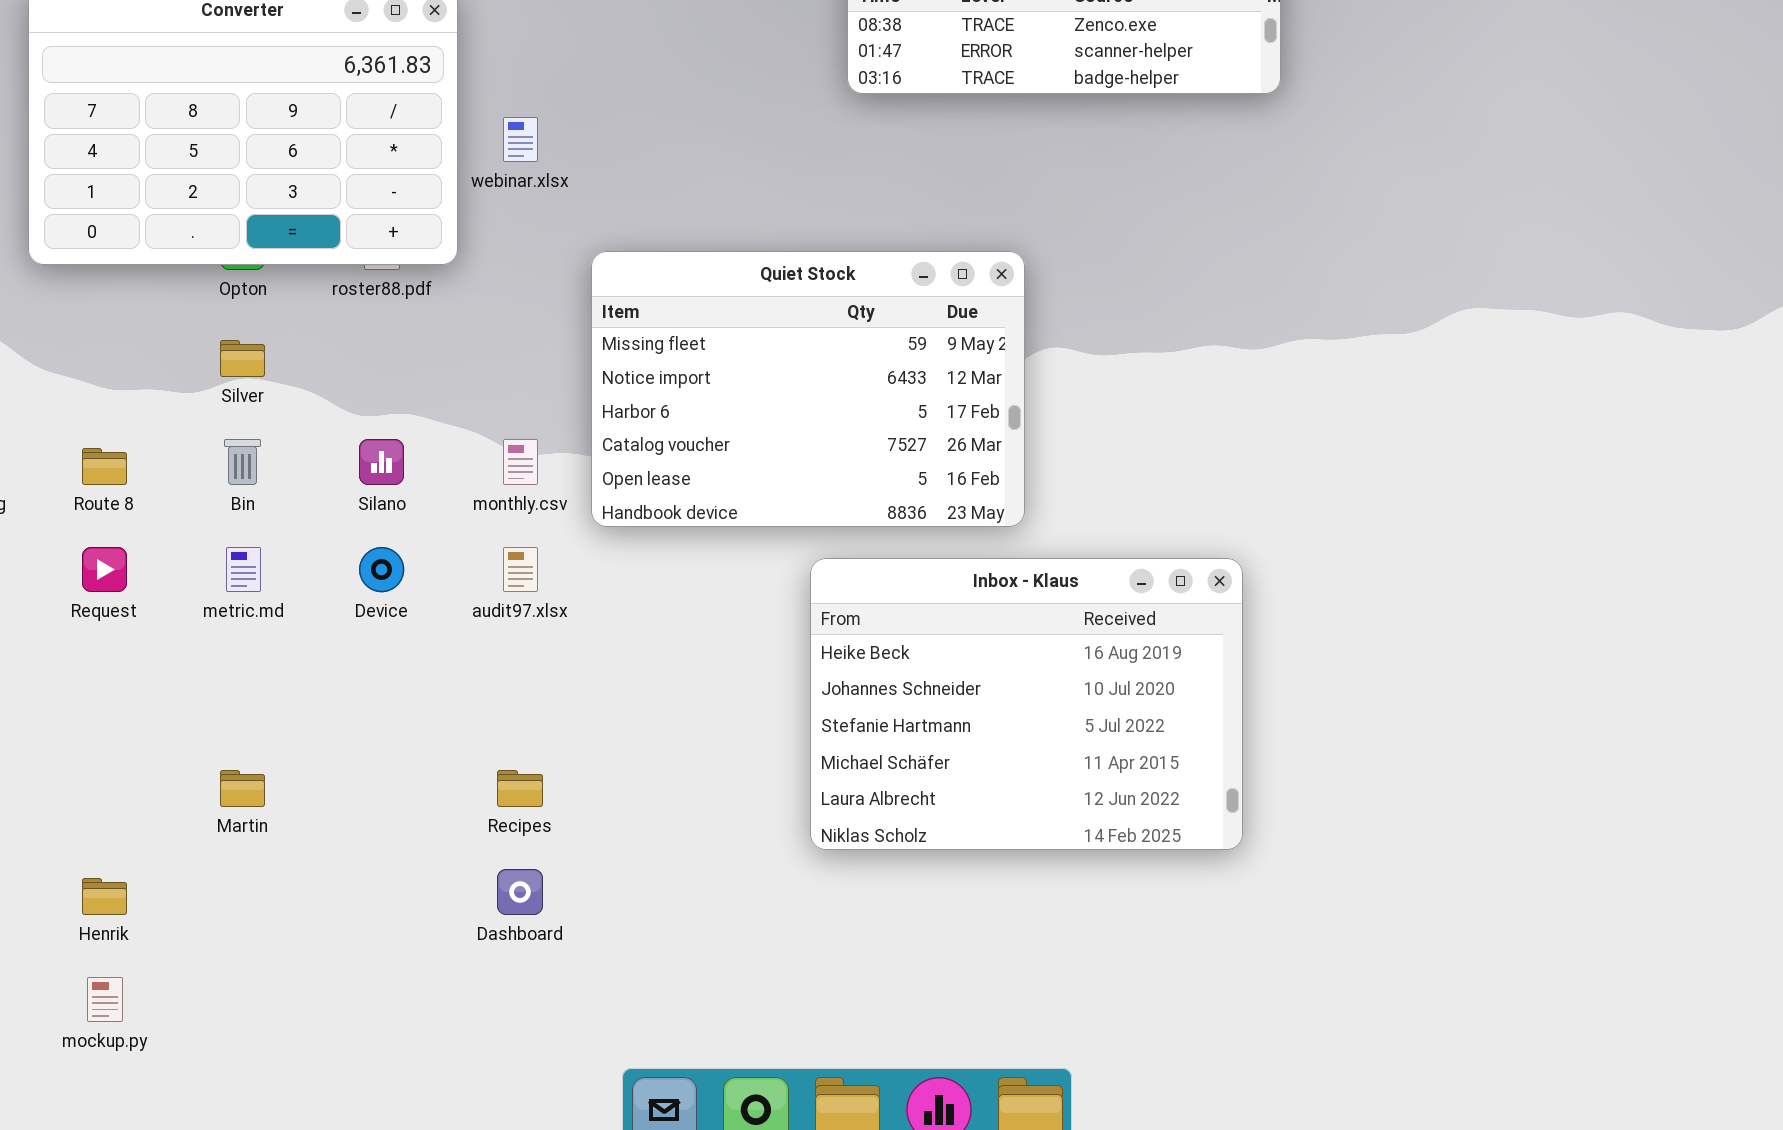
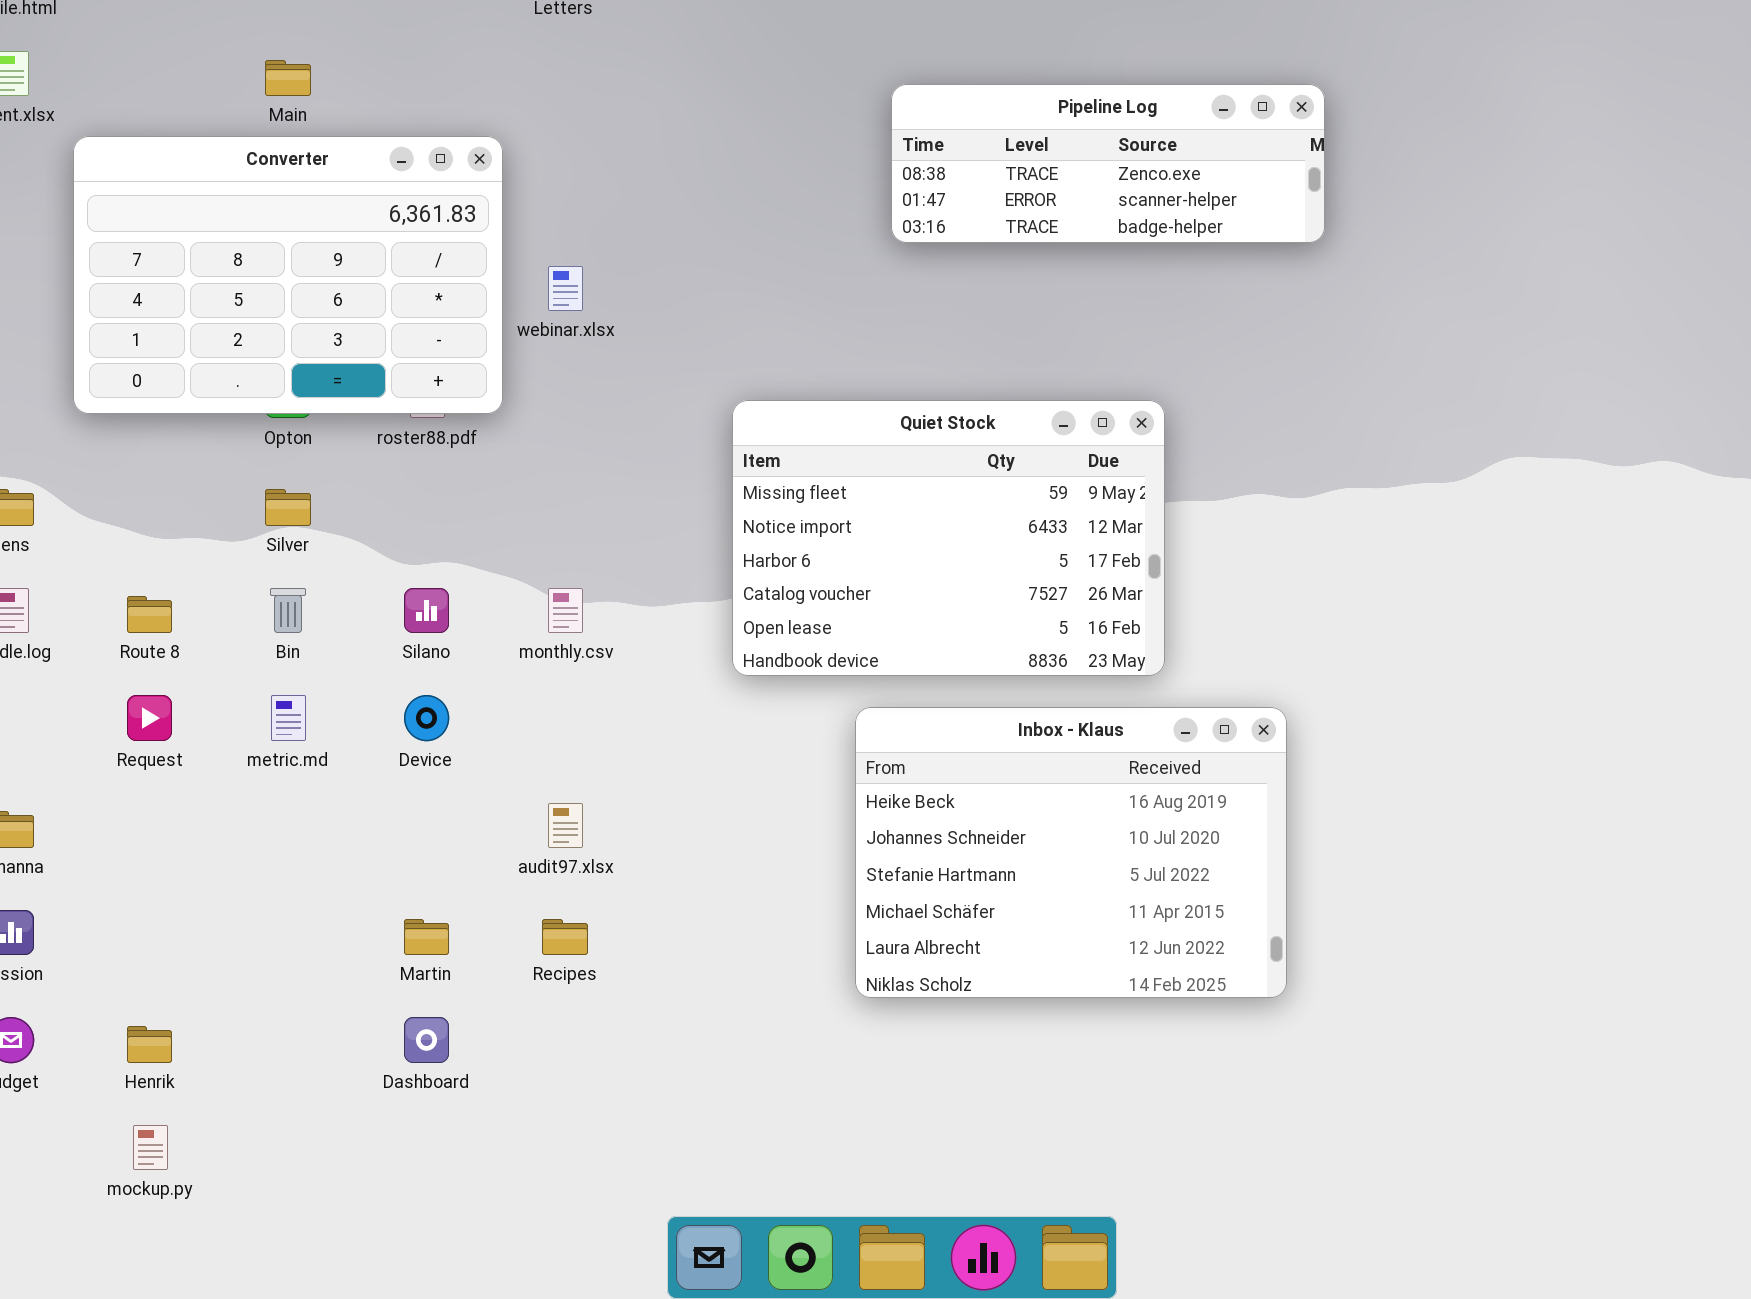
Quiet Stock: [591,251,1025,527] -> [732,400,1165,676], moved
audit97.xlsx: [503,547,538,592] -> [548,803,583,848], moved
Martin: [220,770,265,807] -> [404,919,449,955], moved
Dashboard: [497,869,543,915] -> [404,1017,449,1063], moved

